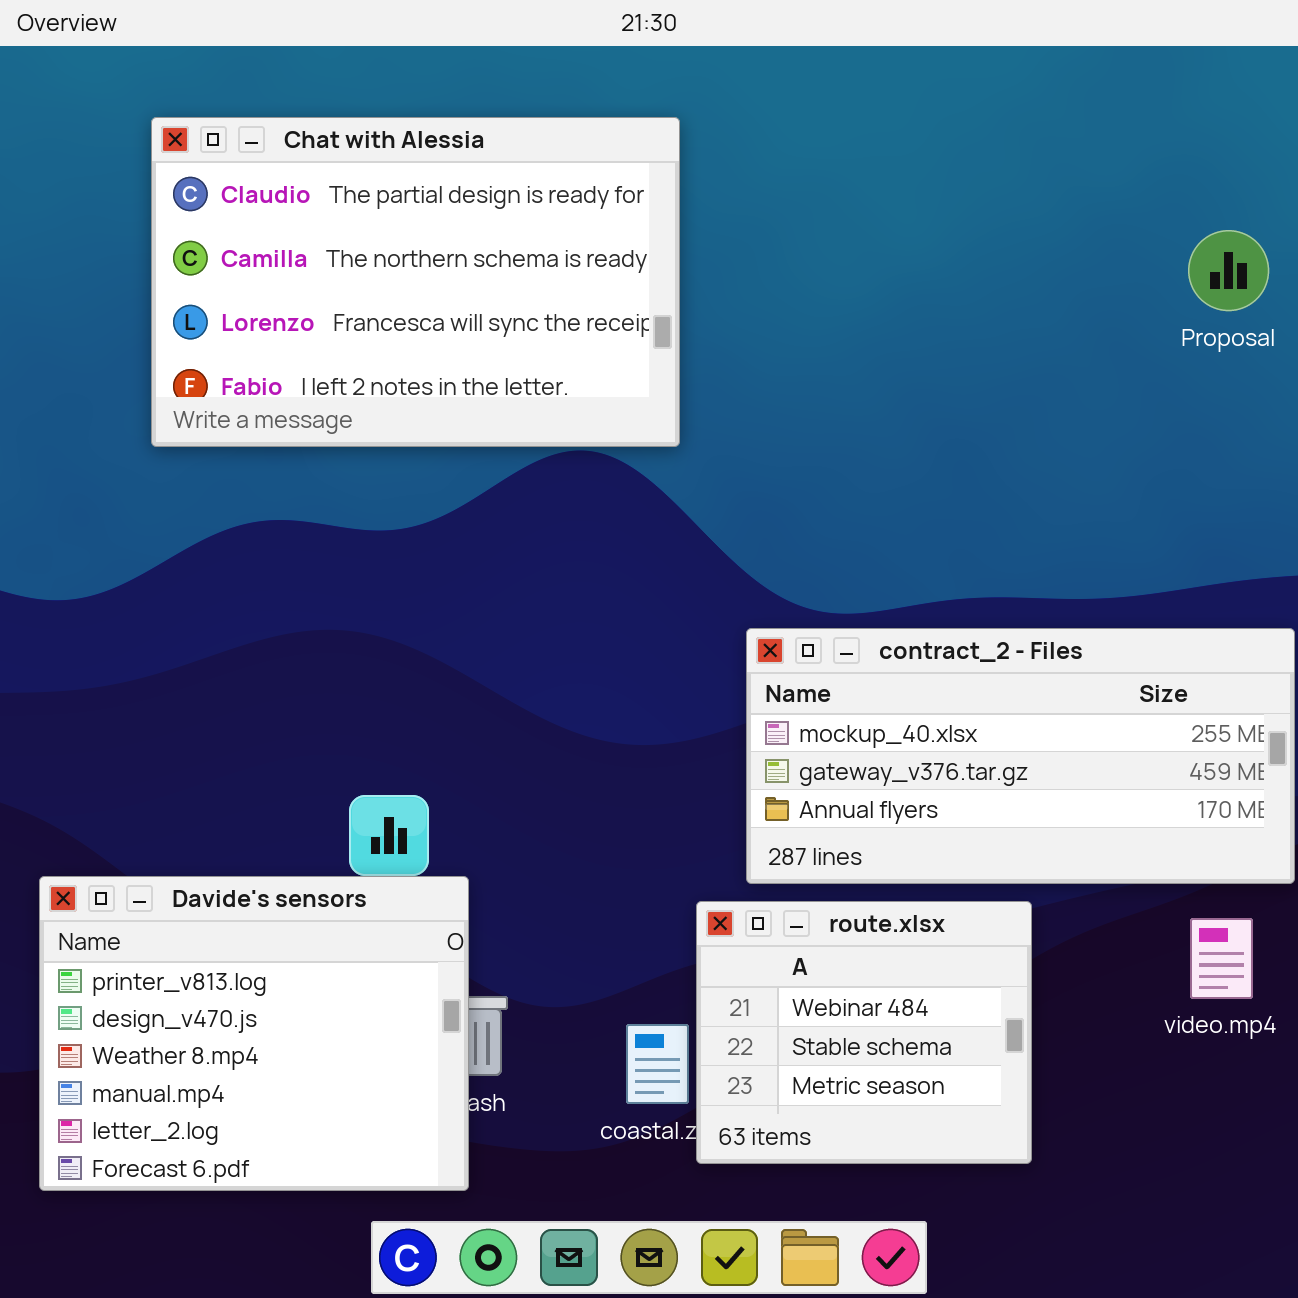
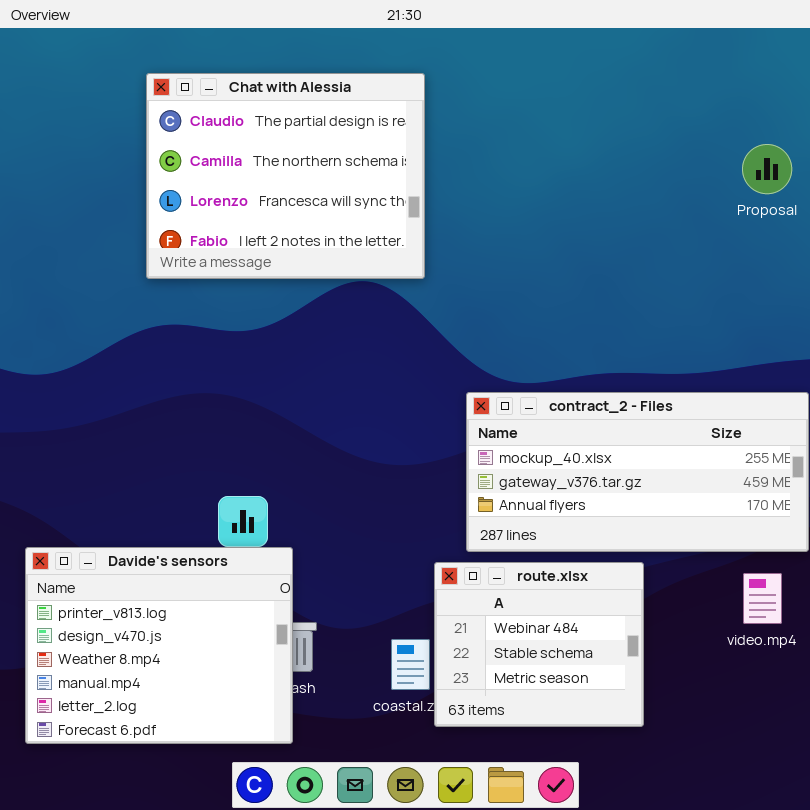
Chat with Alessia: [151,117,680,447] -> [146,73,425,279], resized

